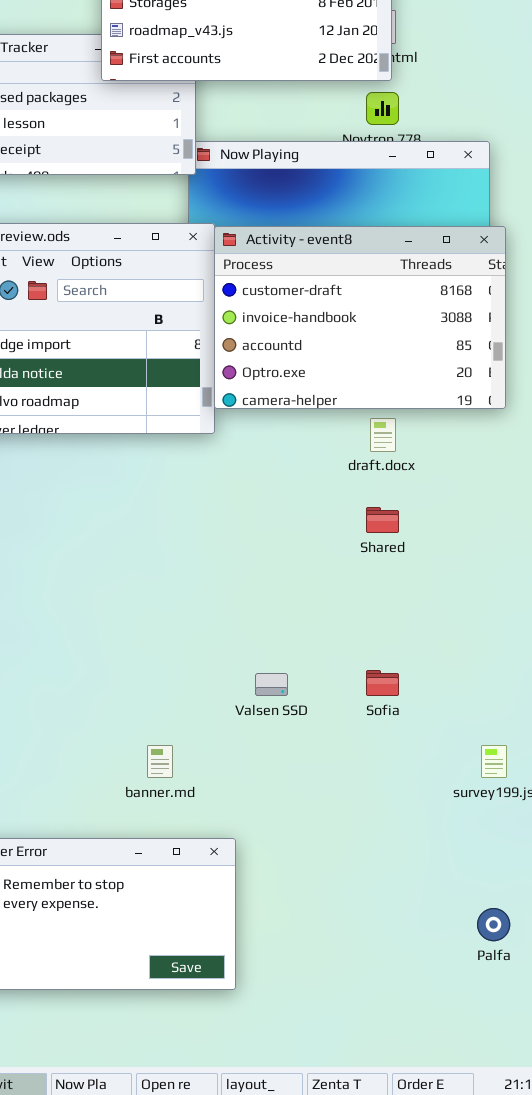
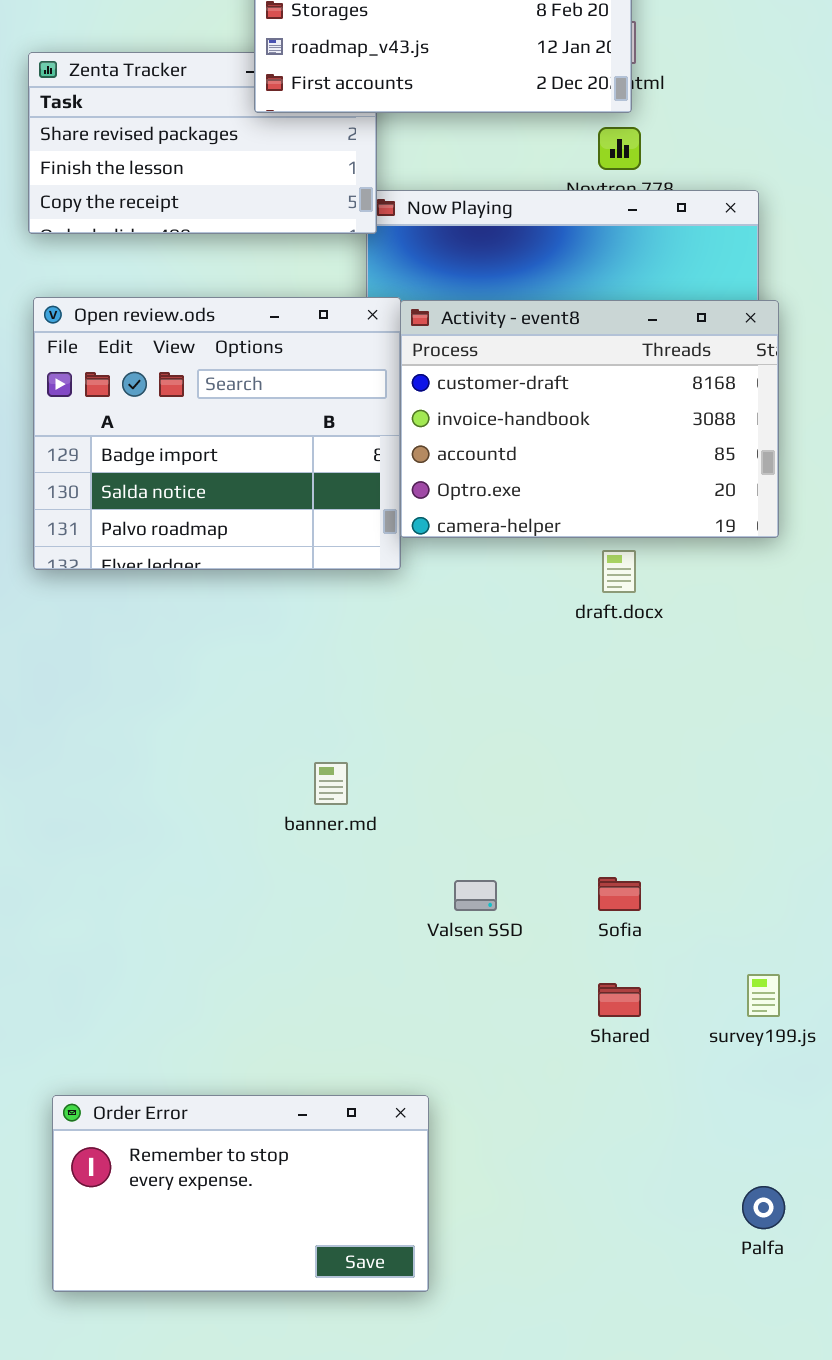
Shared: [366,507,399,533] -> [598,983,641,1017], moved
banner.md: [147,745,173,778] -> [314,762,348,805], moved

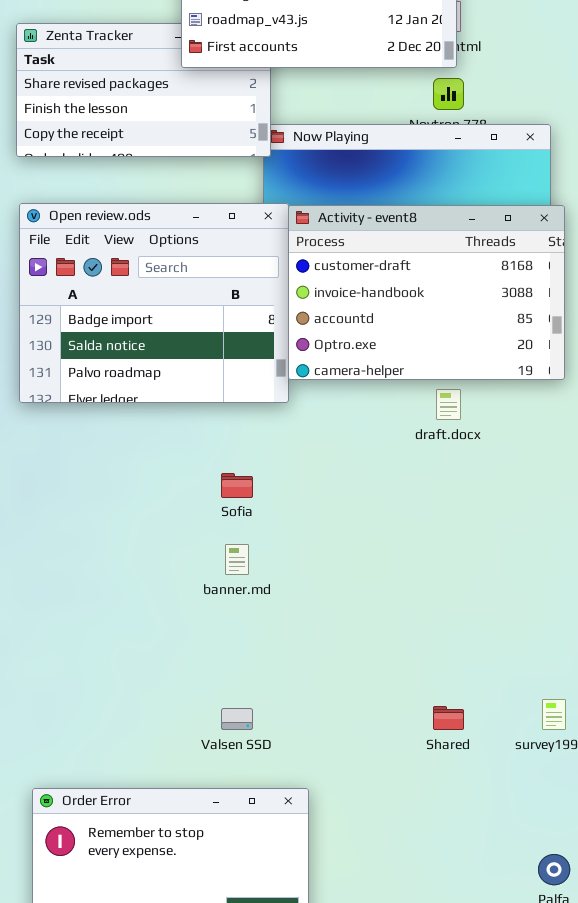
Sofia: [598,877,641,911] -> [221,473,253,498], moved
Valsen SSD: [454,880,497,911] -> [221,708,253,730], moved

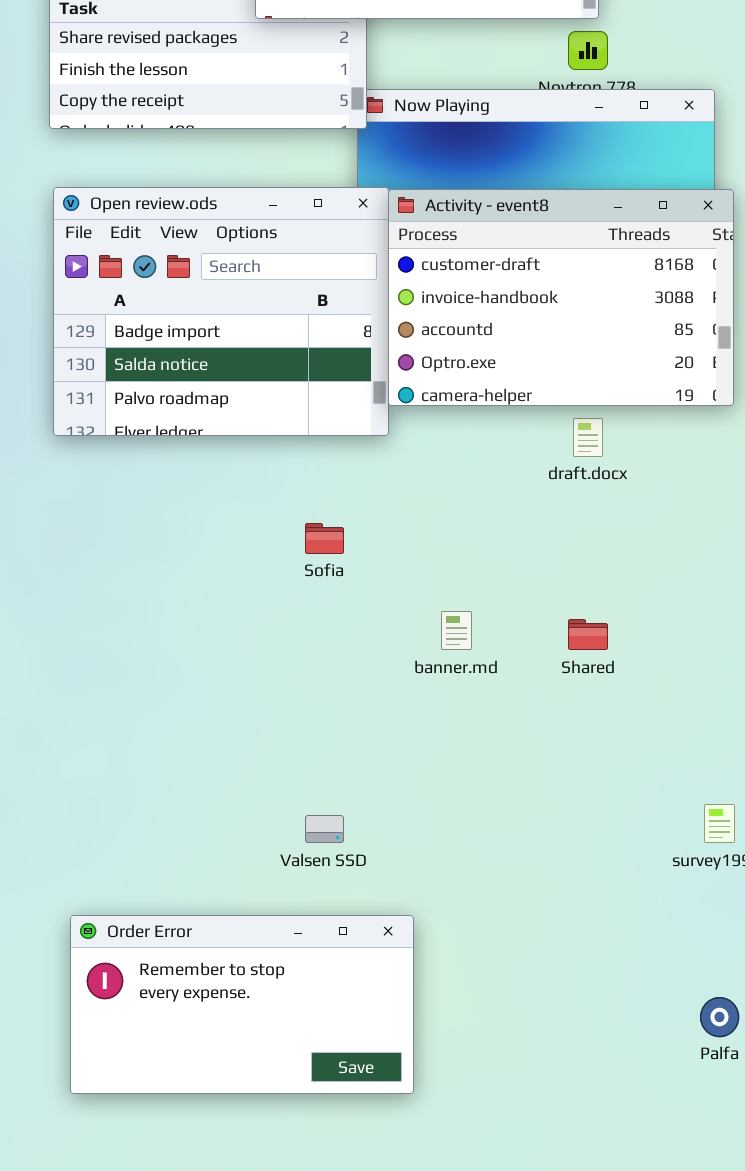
banner.md: [225,544,249,575] -> [441,611,472,650], moved
Shared: [433,706,464,730] -> [568,619,608,650], moved

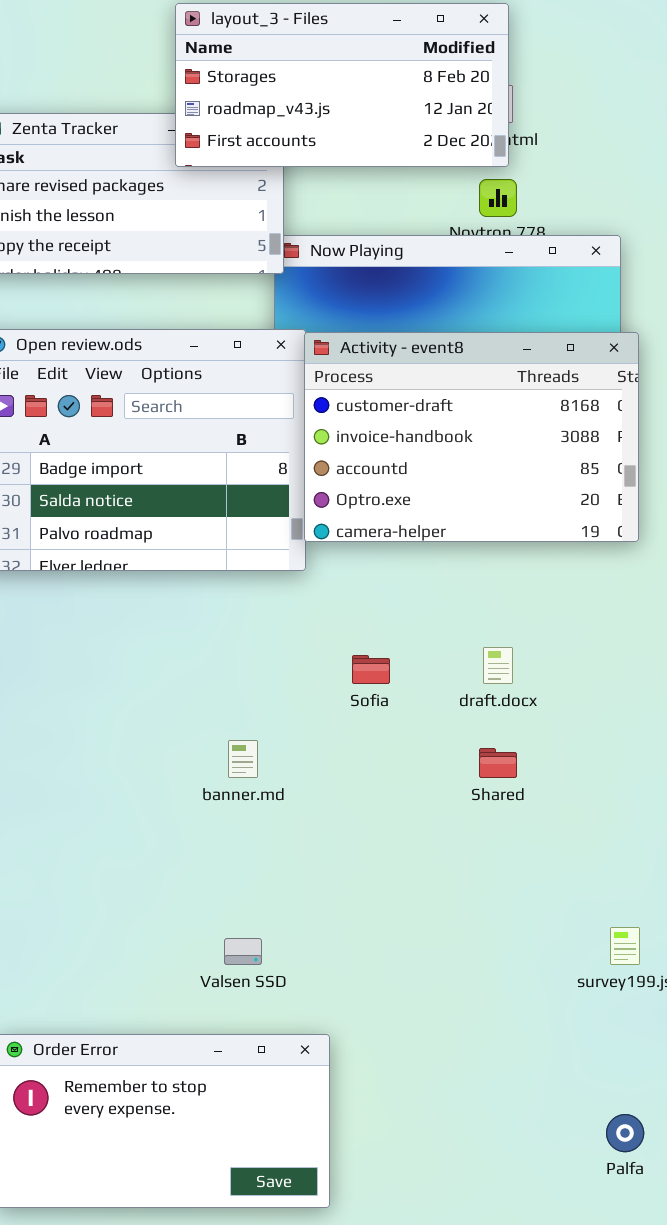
draft.docx: [573,418,603,457] -> [483,647,513,684], moved
Sofia: [305,523,344,554] -> [352,655,390,684], moved
banner.md: [441,611,472,650] -> [228,740,258,778], moved

